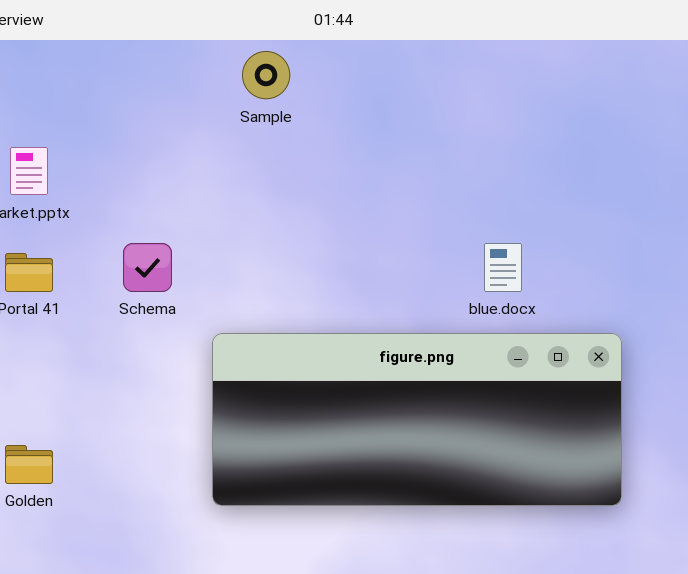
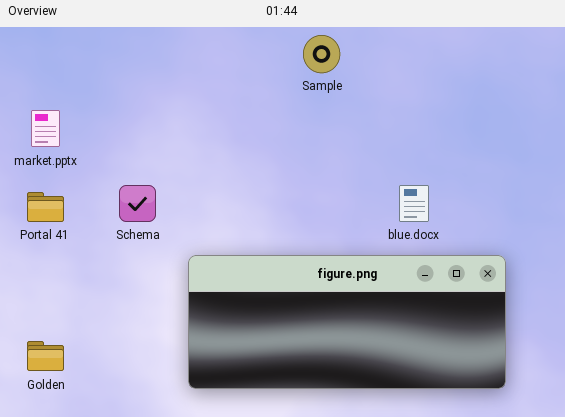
Sample: [242,51,290,99] -> [303,35,340,73], moved

